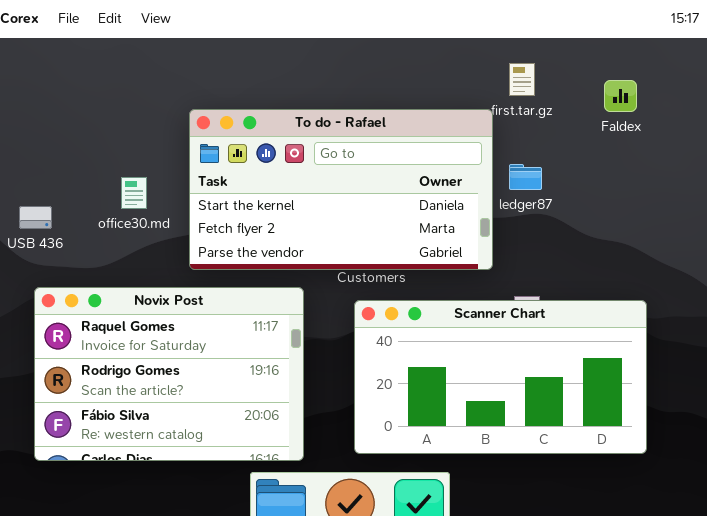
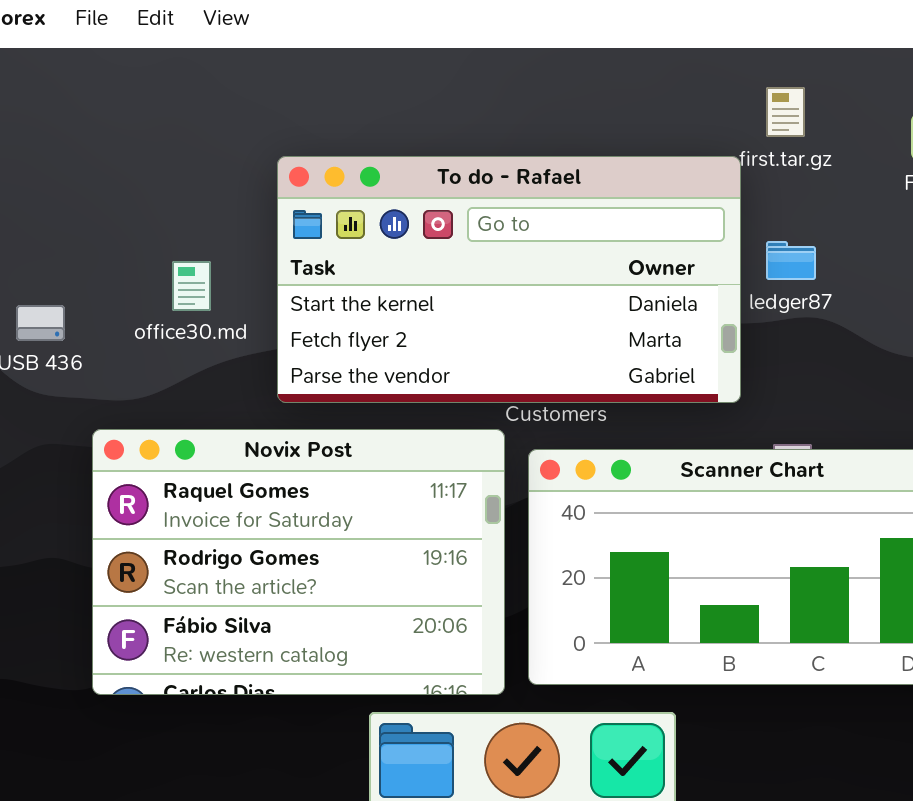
Novix Post: [34,287,304,461] -> [92,429,505,695], moved

